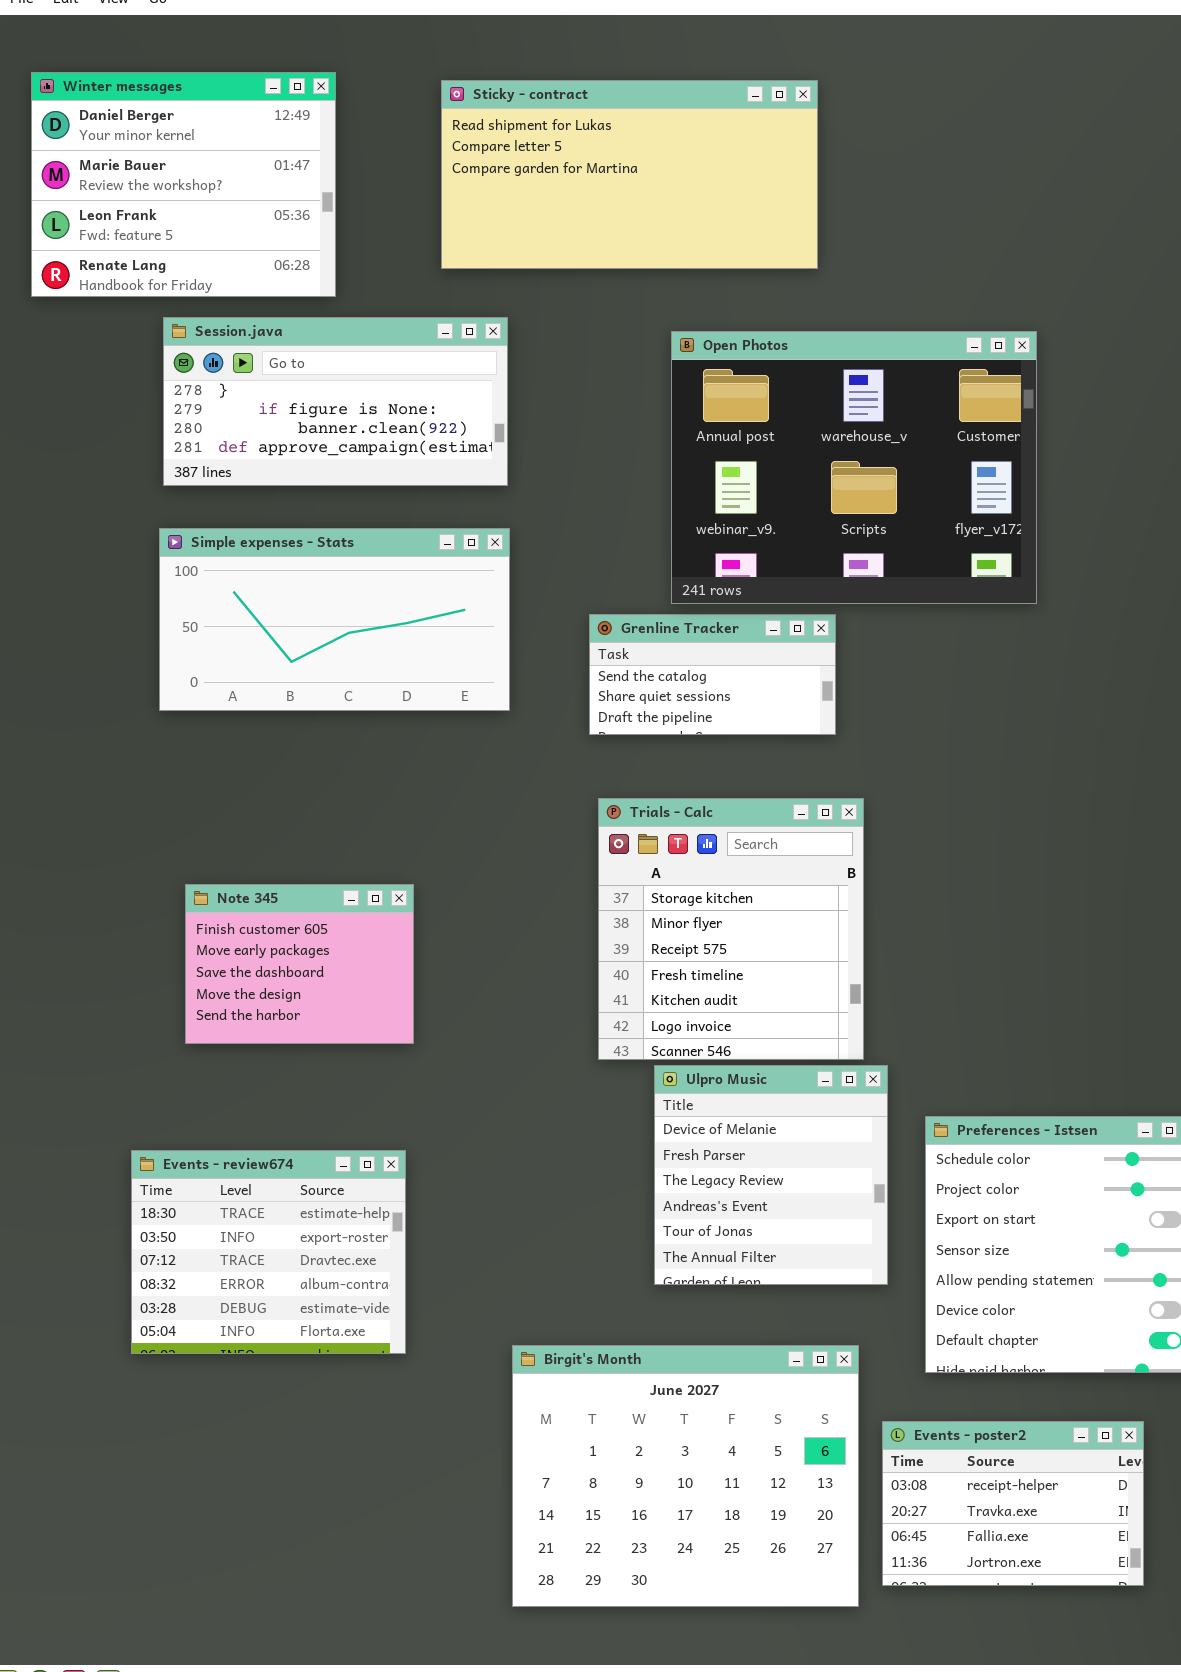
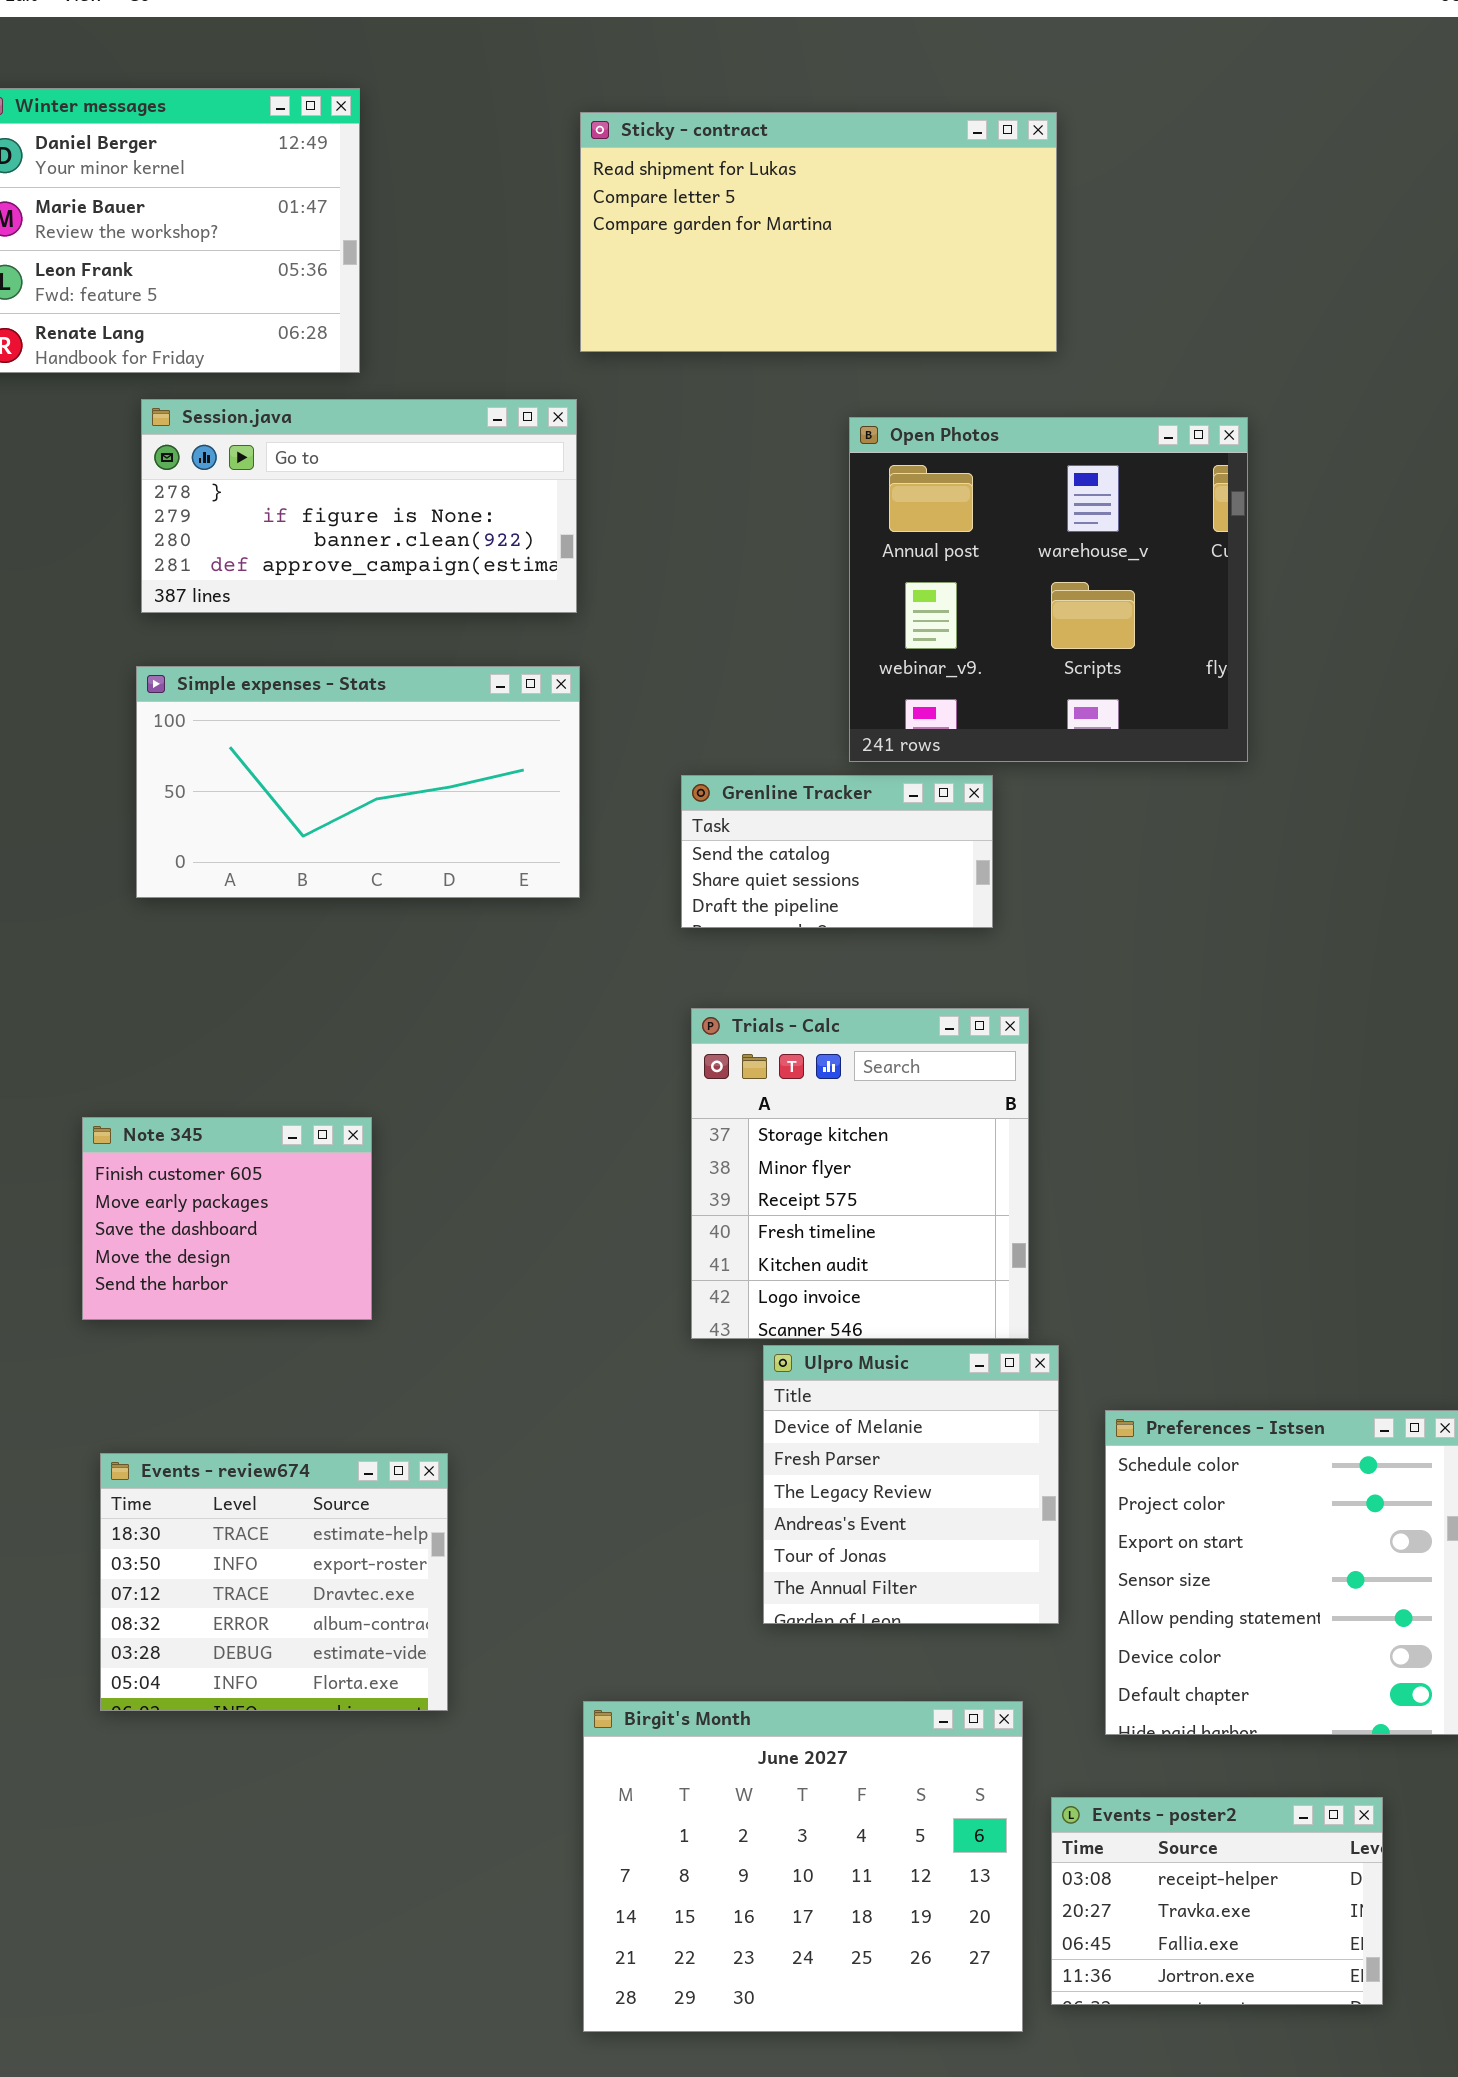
Sticky - contract: [441,80,818,269] -> [580,112,1057,352], moved
Open Photos: [671,331,1037,604] -> [849,417,1248,762], resized
Note 345: [185,884,414,1044] -> [82,1117,372,1320], moved

